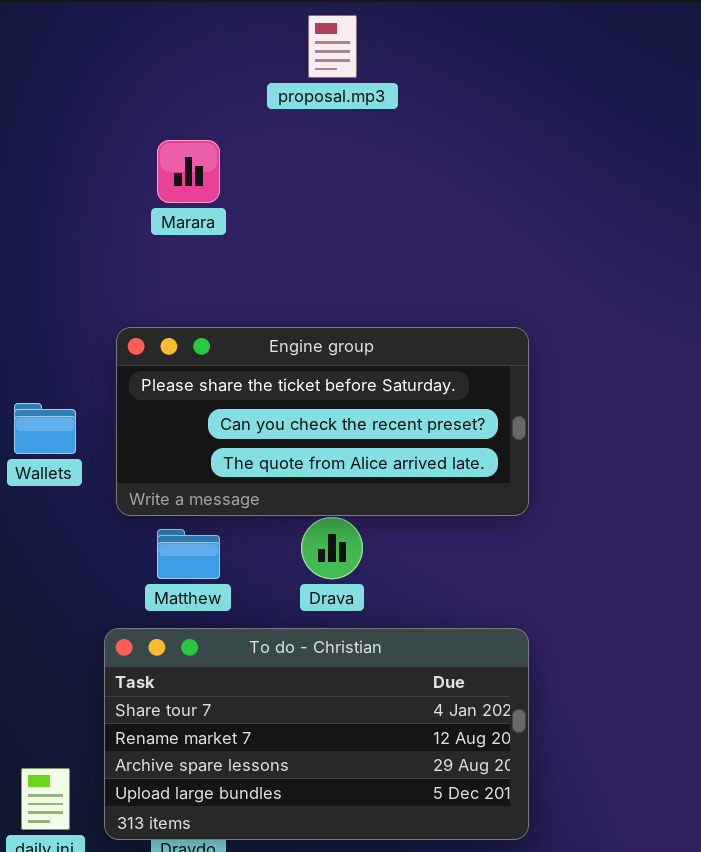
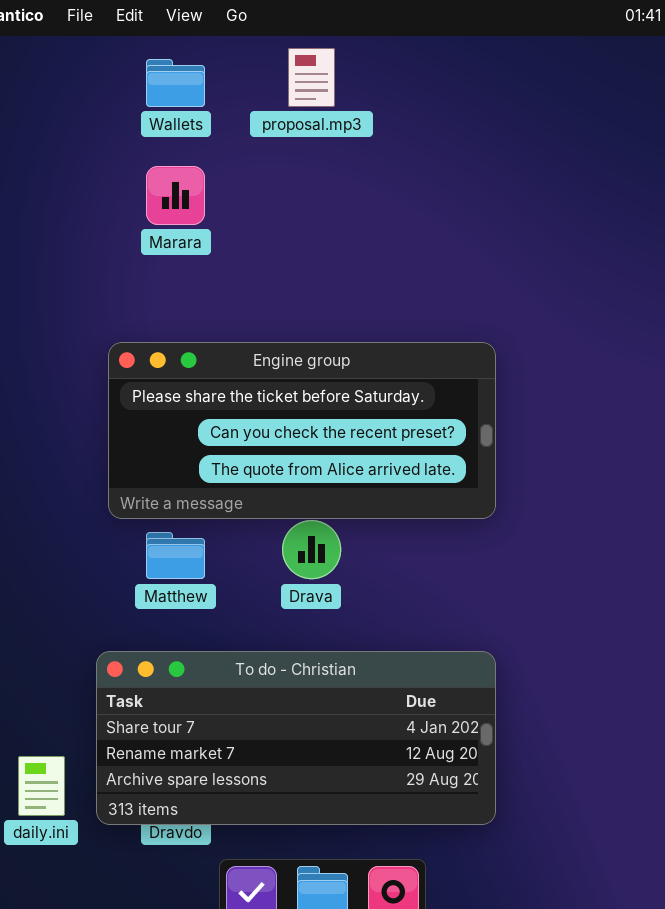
Wallets: [14,403,76,454] -> [146,59,205,107], moved
To do - Christian: [104,628,529,840] -> [96,651,496,825], resized

